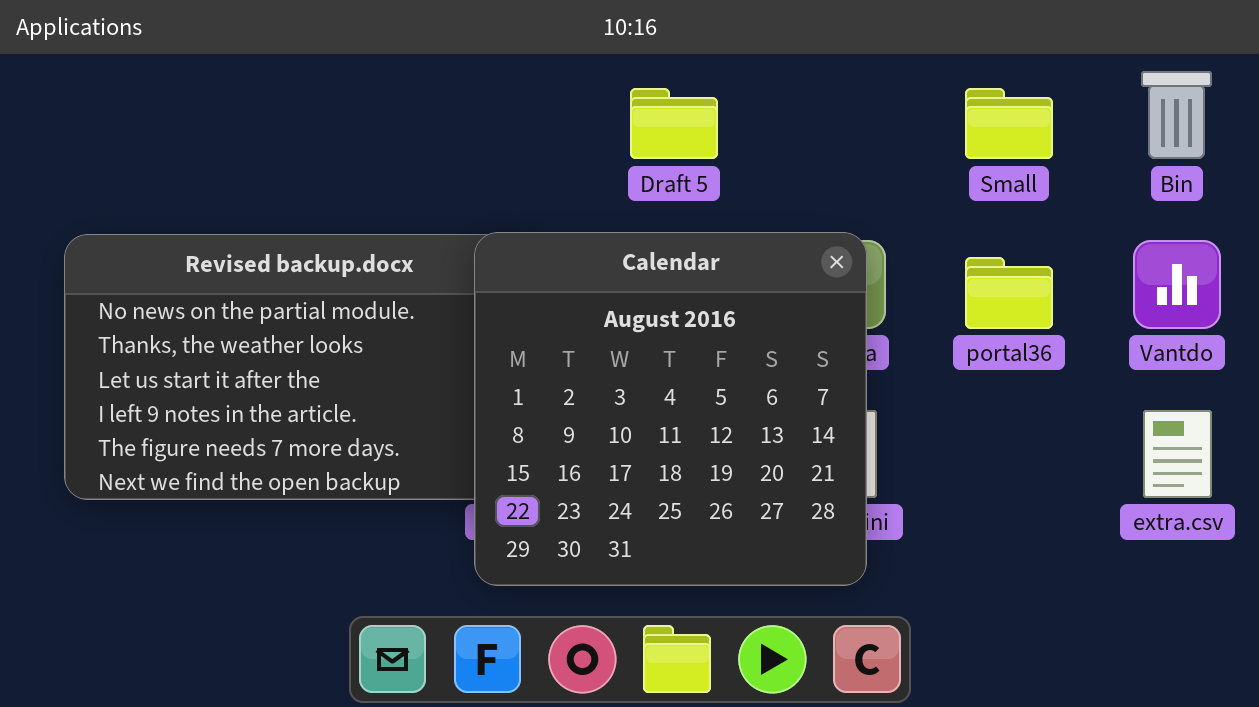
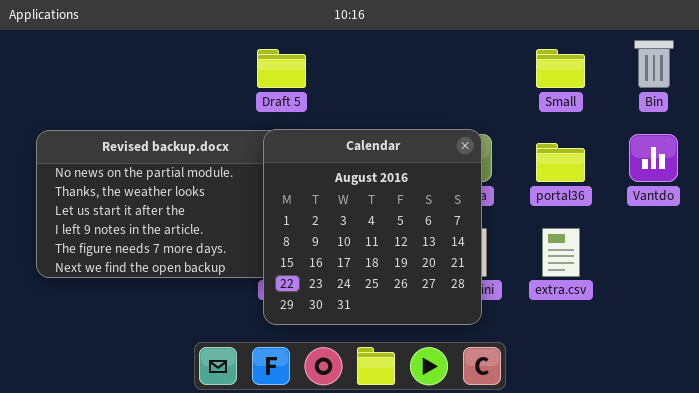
Draft 5: [630,88,718,159] -> [257,49,306,88], moved
extra.csv: [1143,410,1212,498] -> [542,228,580,277], moved

